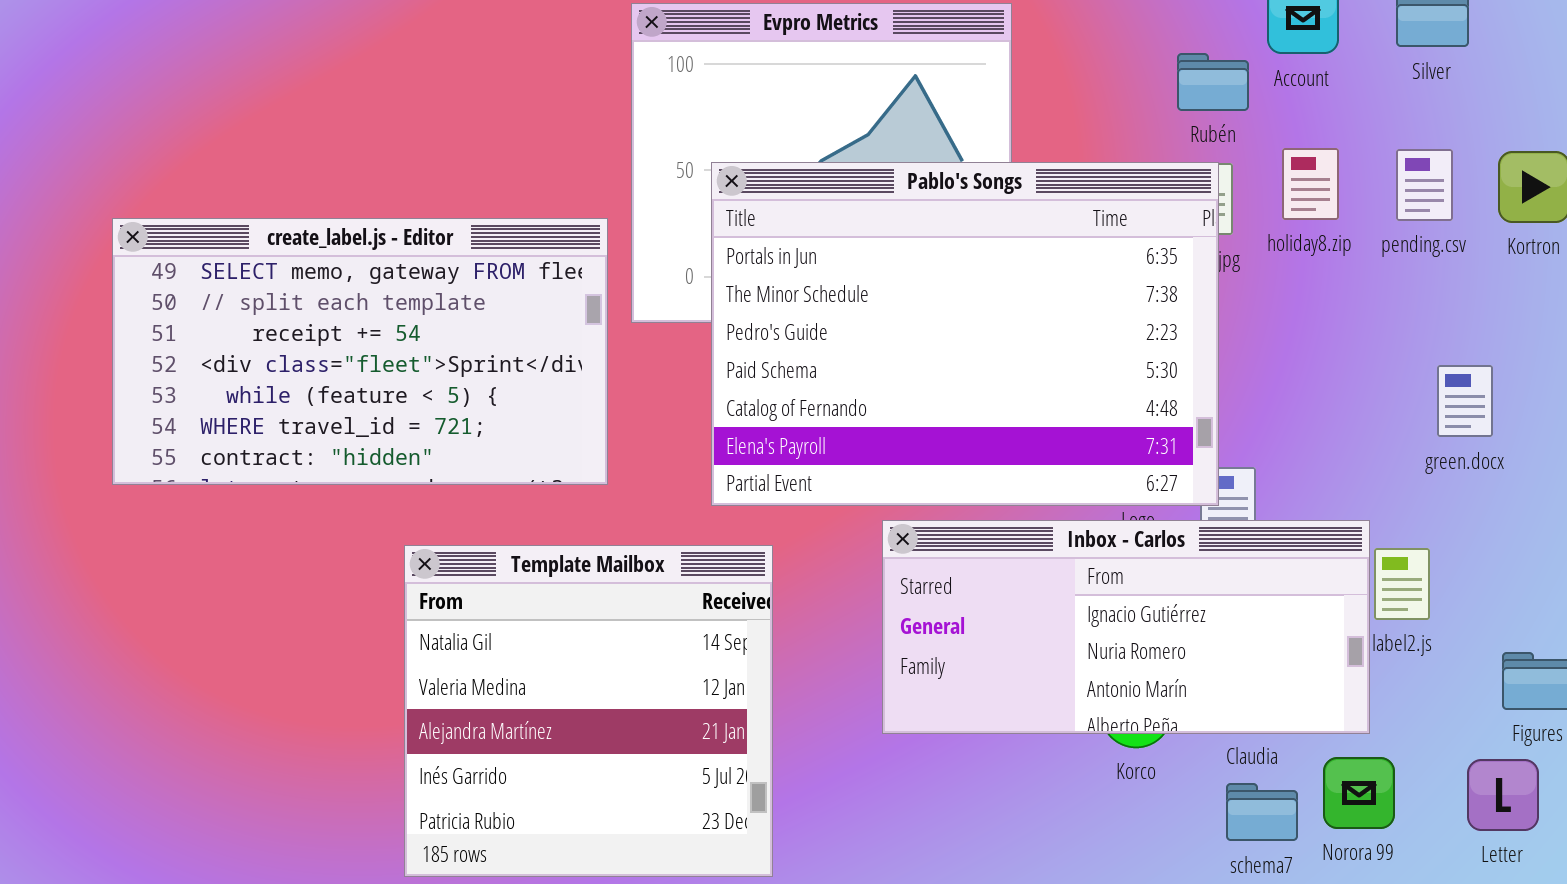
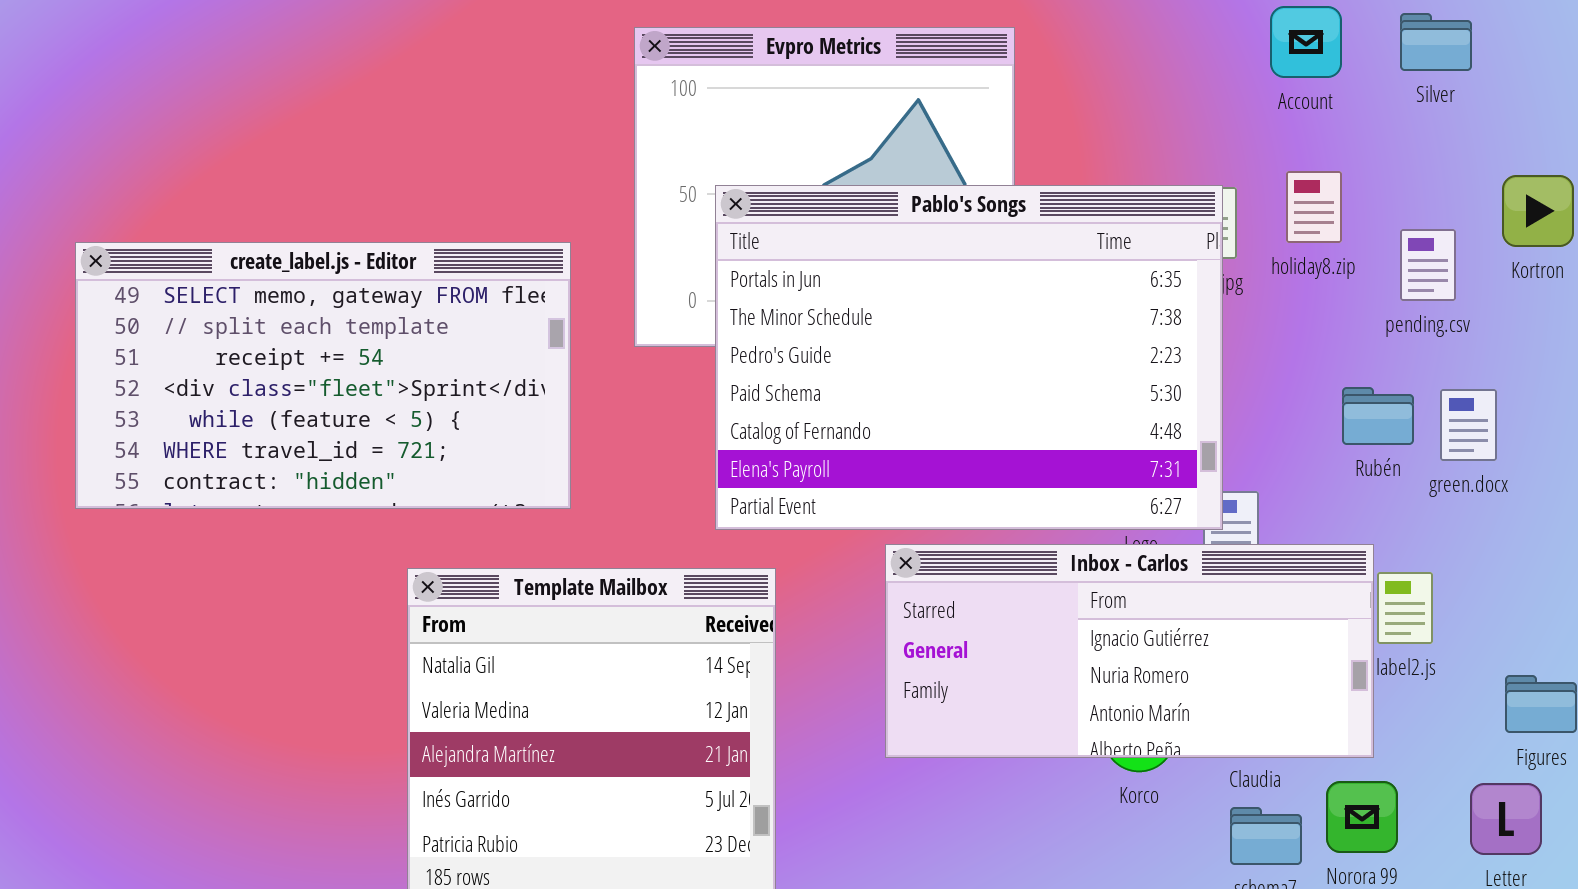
Rubén: [1177,53,1249,111] -> [1342,387,1414,445], moved
pending.csv: [1396,149,1453,221] -> [1400,229,1456,301], moved
create_label.js - Editor: [112,218,608,485] -> [75,242,571,509], moved

